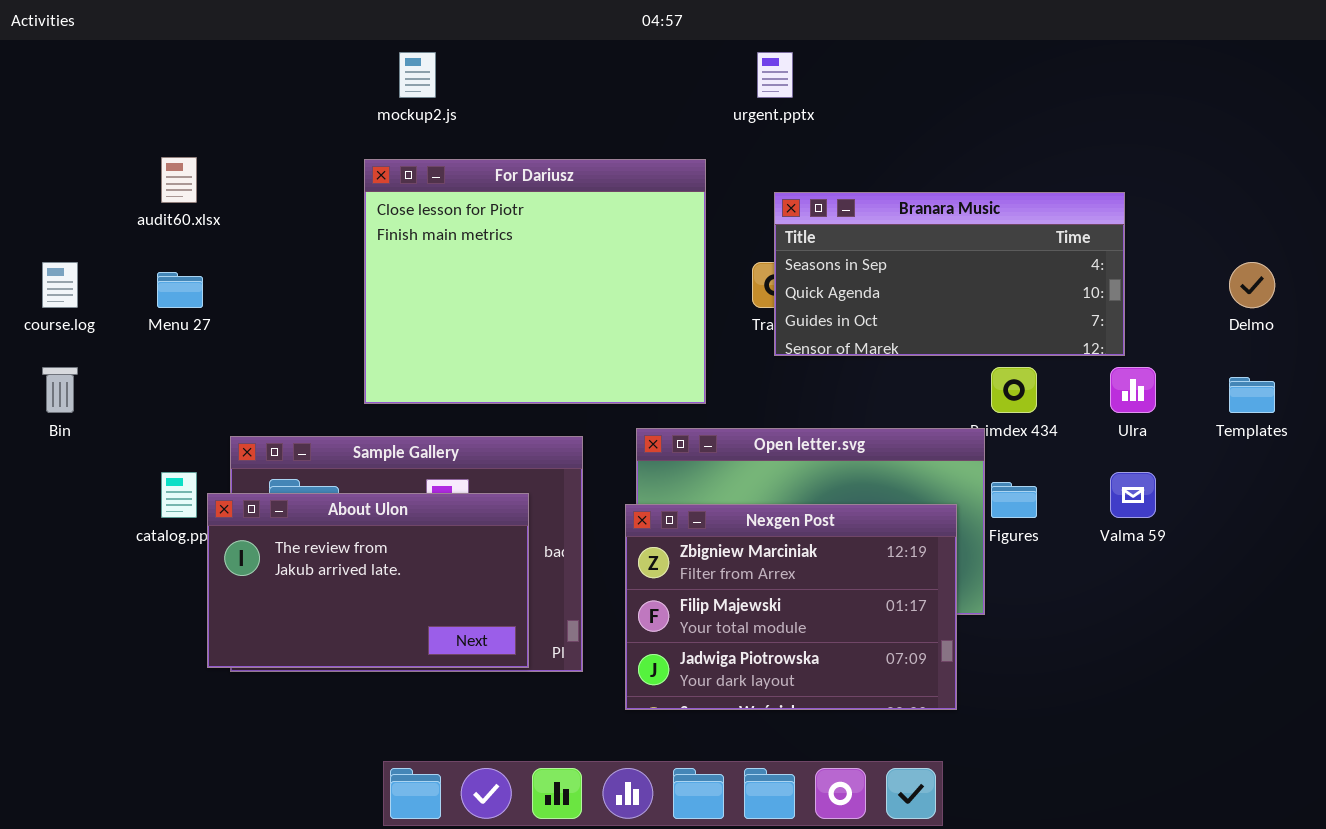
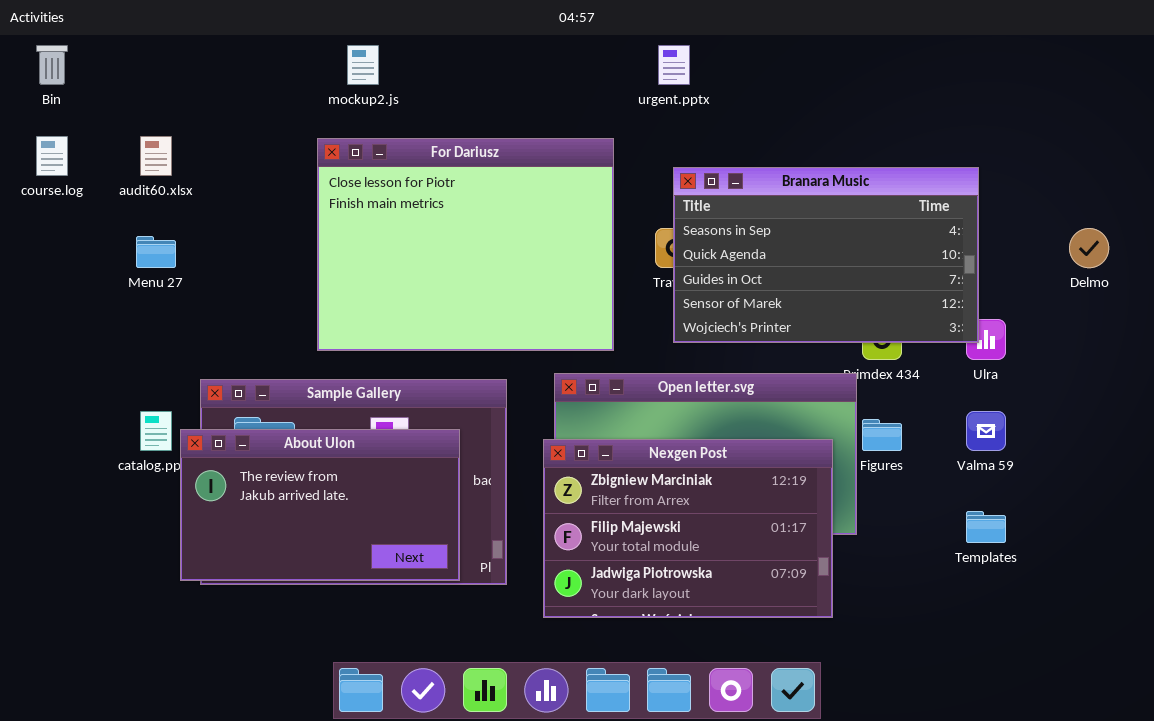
Branara Music: [774,192,1125,356] -> [673,167,979,343], resized
course.log: [42,262,78,308] -> [36,136,68,176], moved
Bin: [42,367,78,413] -> [36,45,68,85], moved
Templates: [1229,377,1275,413] -> [966,511,1006,543], moved

